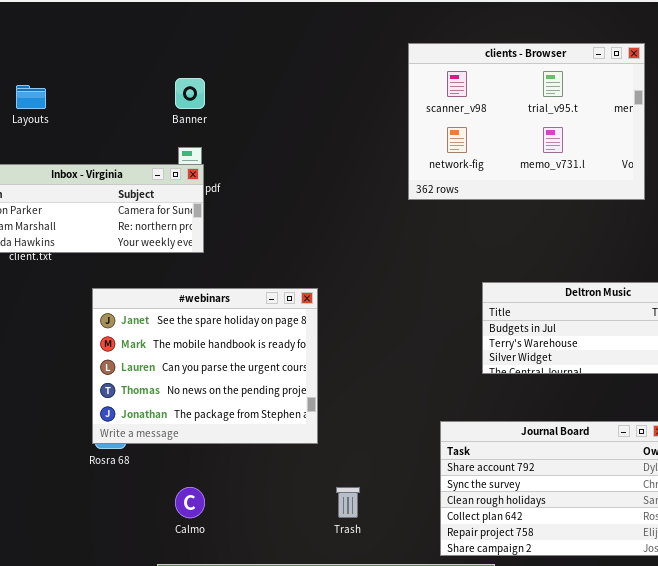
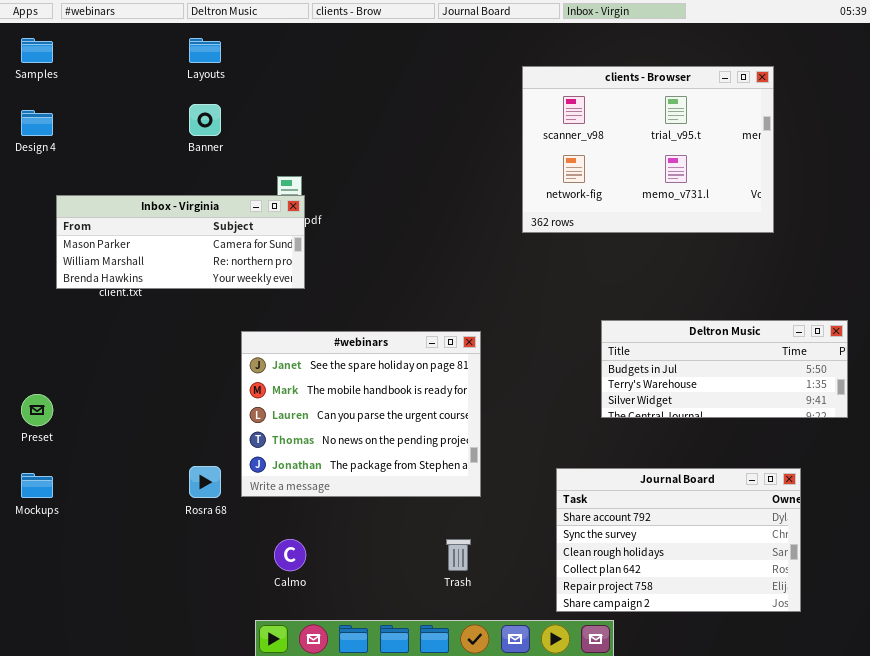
Banner: [175,78,205,109] -> [189,104,221,136], moved
Layouts: [16,85,46,109] -> [189,38,221,63], moved
#webinars: [92,288,318,444] -> [241,331,481,497], moved

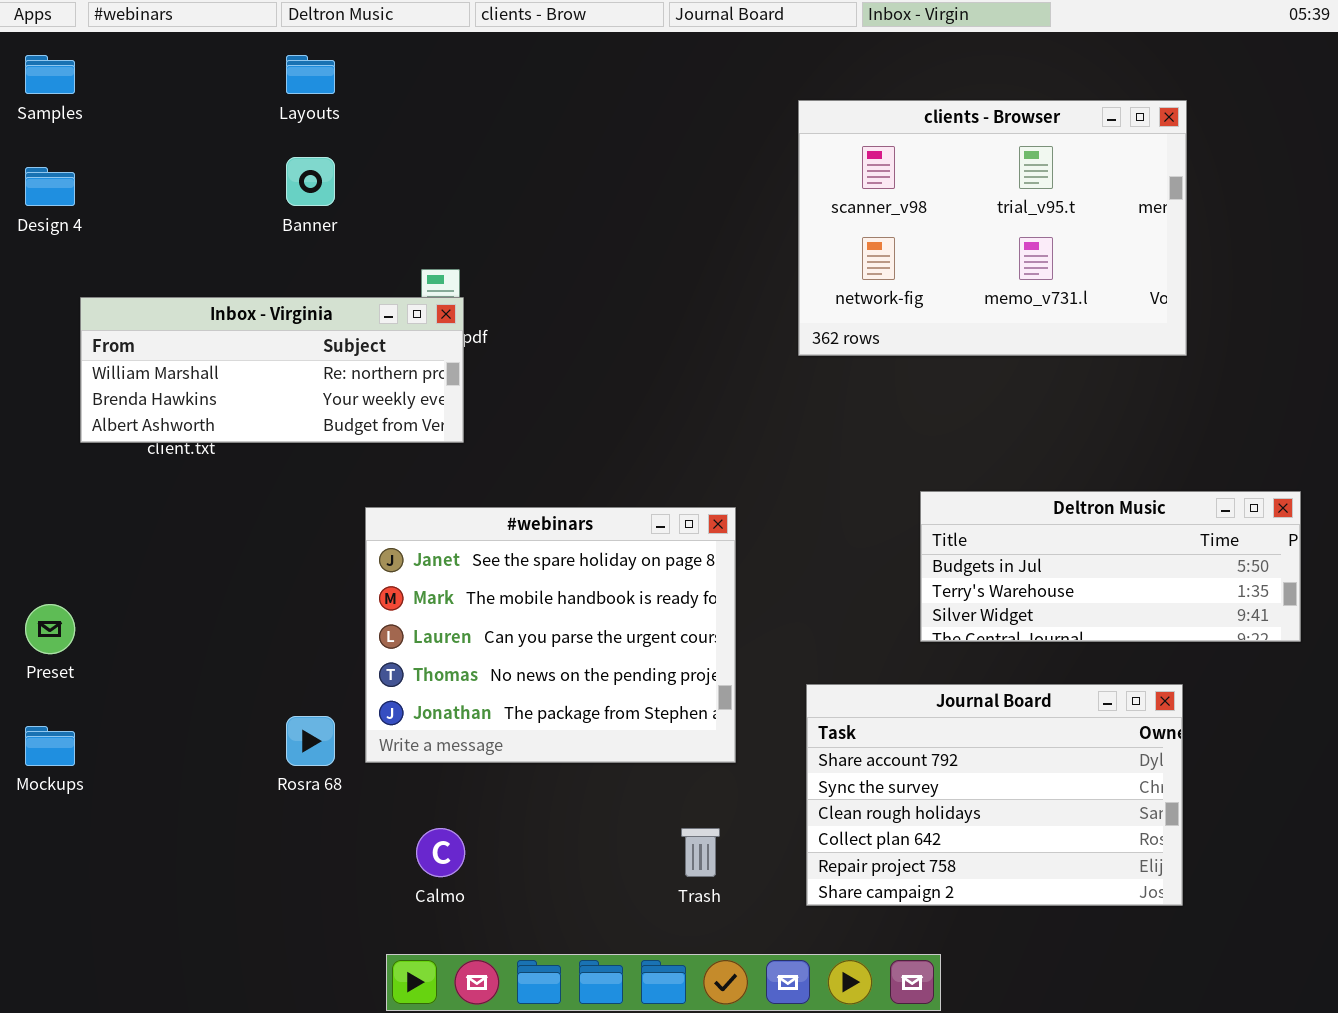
Inbox - Virginia: [56,195,305,289] -> [80,297,464,443], scrolled down 1 row
Journal Board: [556,468,801,612] -> [806,684,1183,906], moved

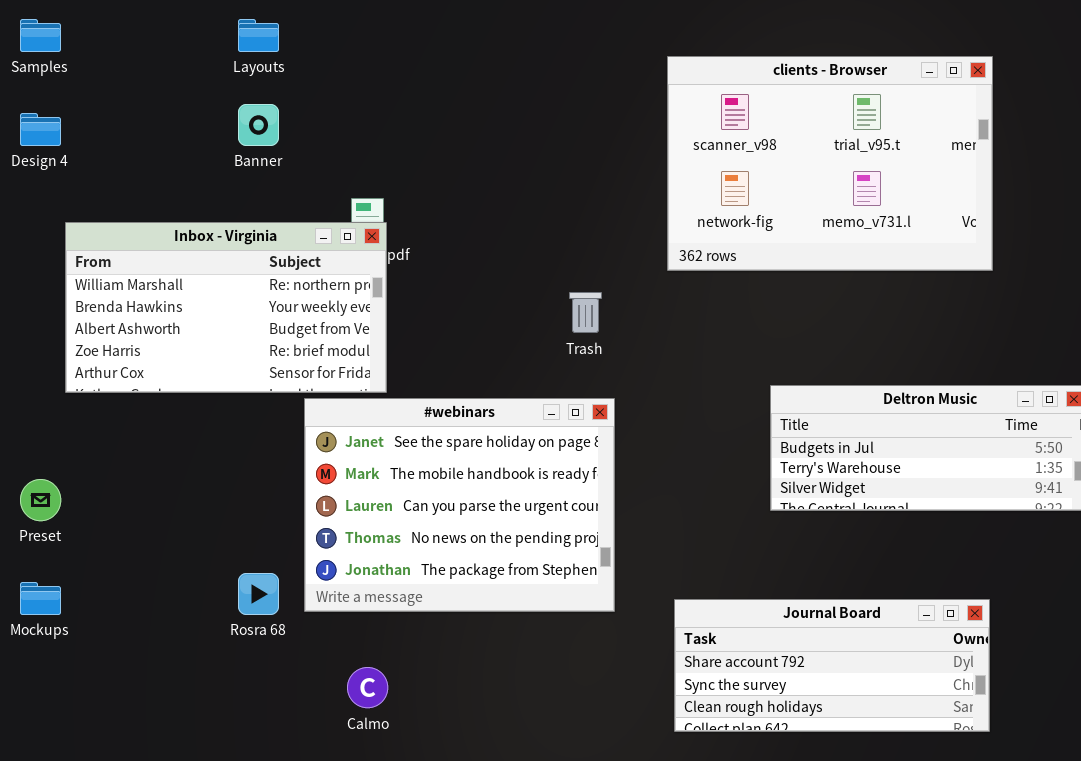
Inbox - Virginia: [80,297,464,443] -> [65,222,387,393], resized
Journal Board: [806,684,1183,906] -> [674,599,990,732], resized
Trash: [681,828,720,877] -> [569,292,602,333], moved

